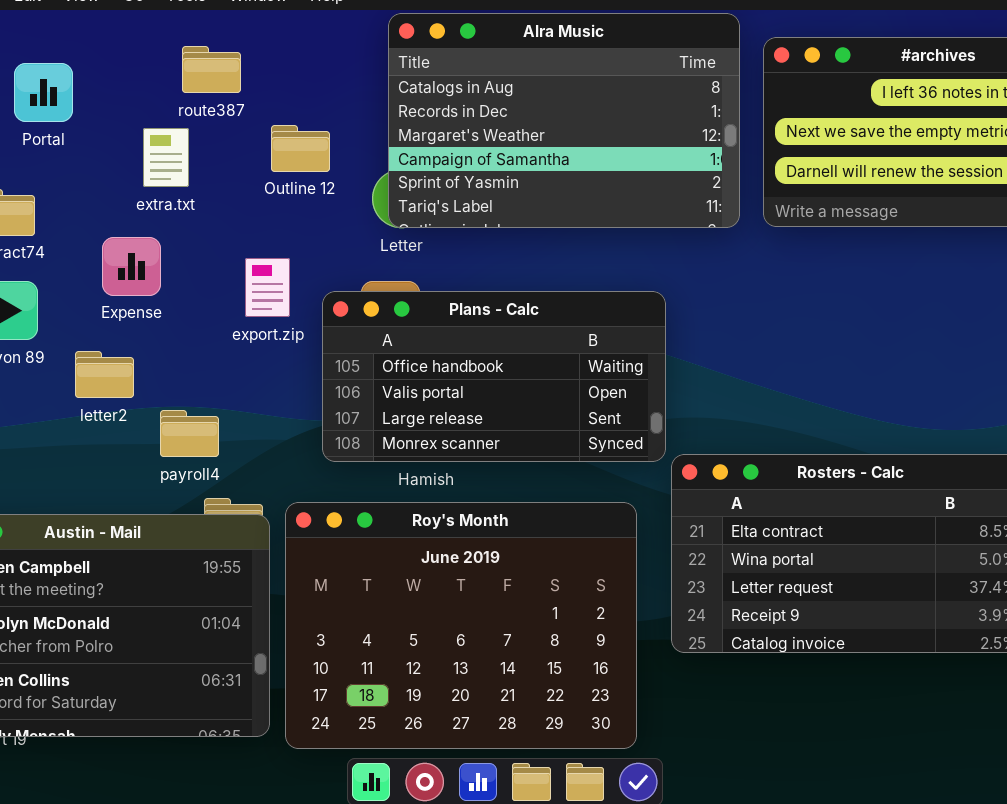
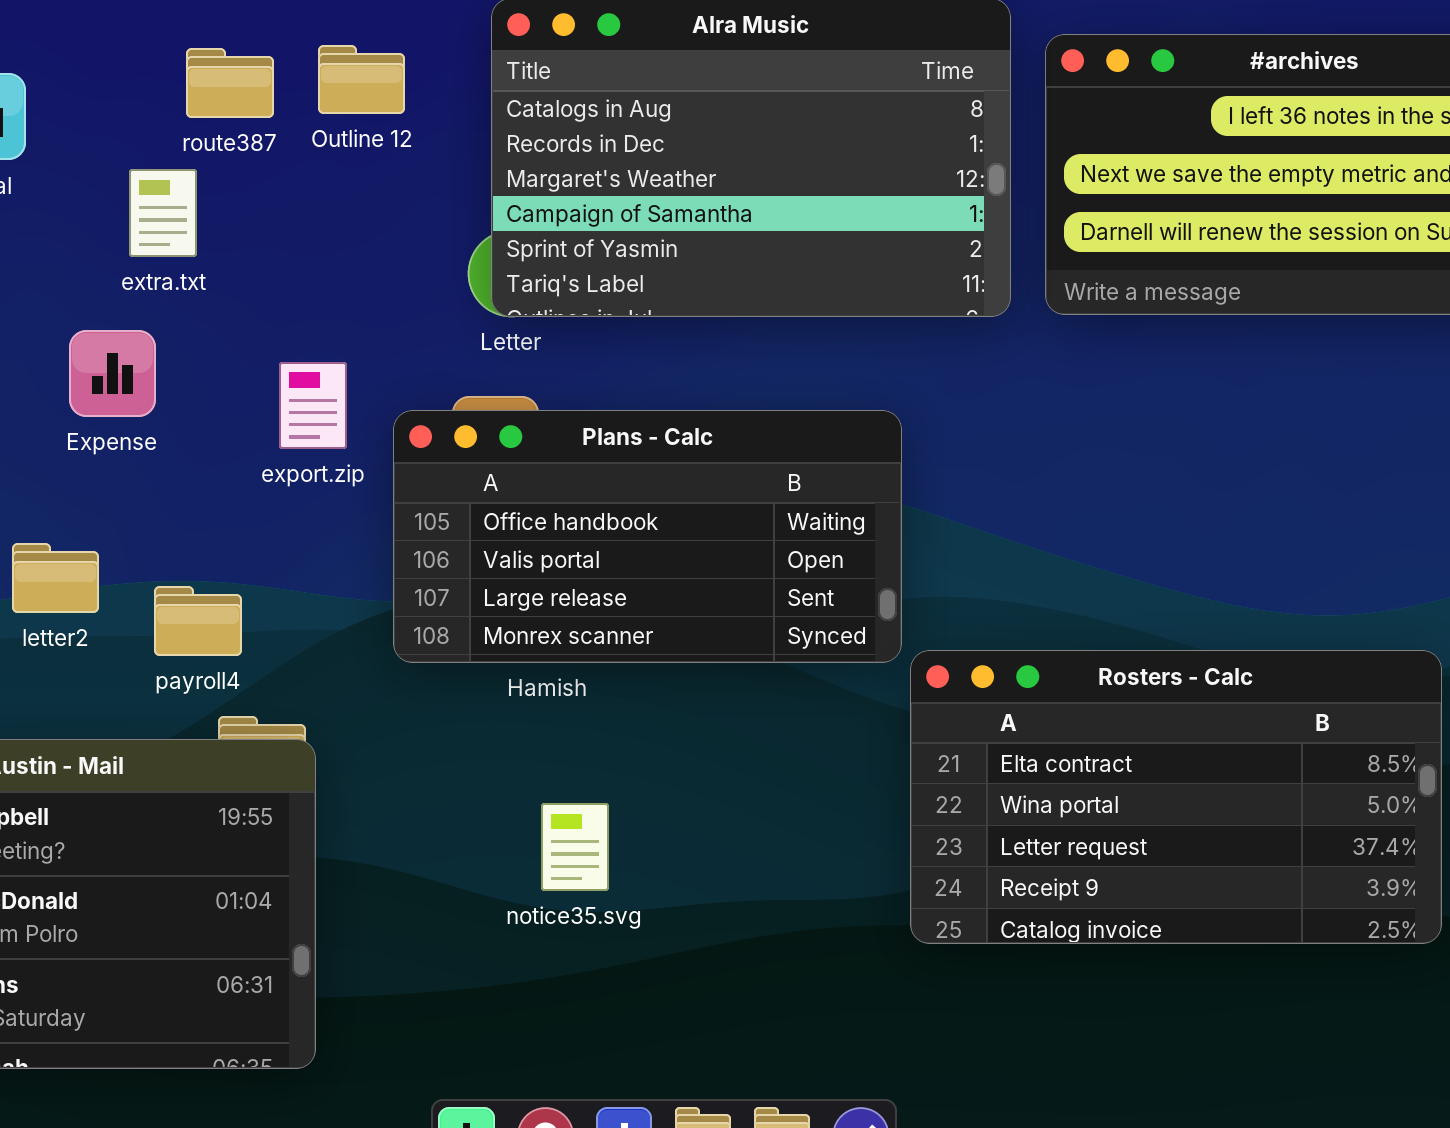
Outline 12: [271,125,330,172] -> [318,45,405,114], moved
letter2: [75,351,134,398] -> [12,543,99,613], moved
Roy's Month: [285,502,637,749] -> none, closed

